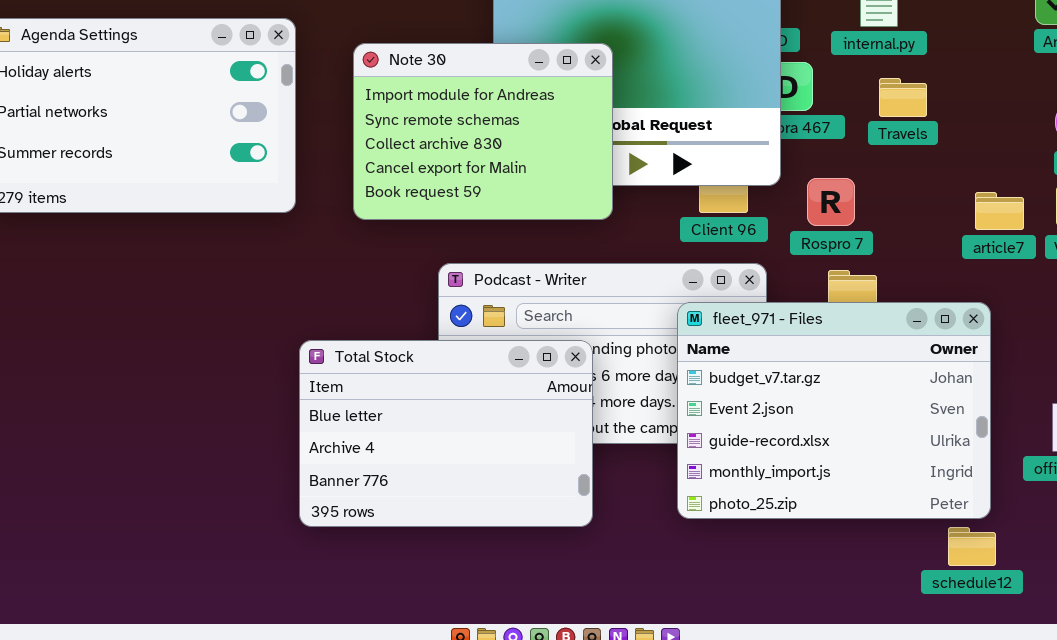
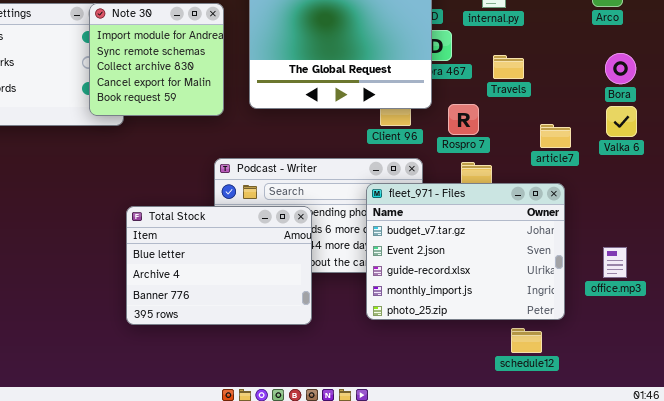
Note 30: [353,43,613,220] -> [89,3,224,116], moved, resized
Travels: [879,78,927,117] -> [493,55,524,79], moved
article7: [975,192,1024,230] -> [540,124,571,148], moved
schedule12: [948,527,996,566] -> [511,328,542,353], moved

